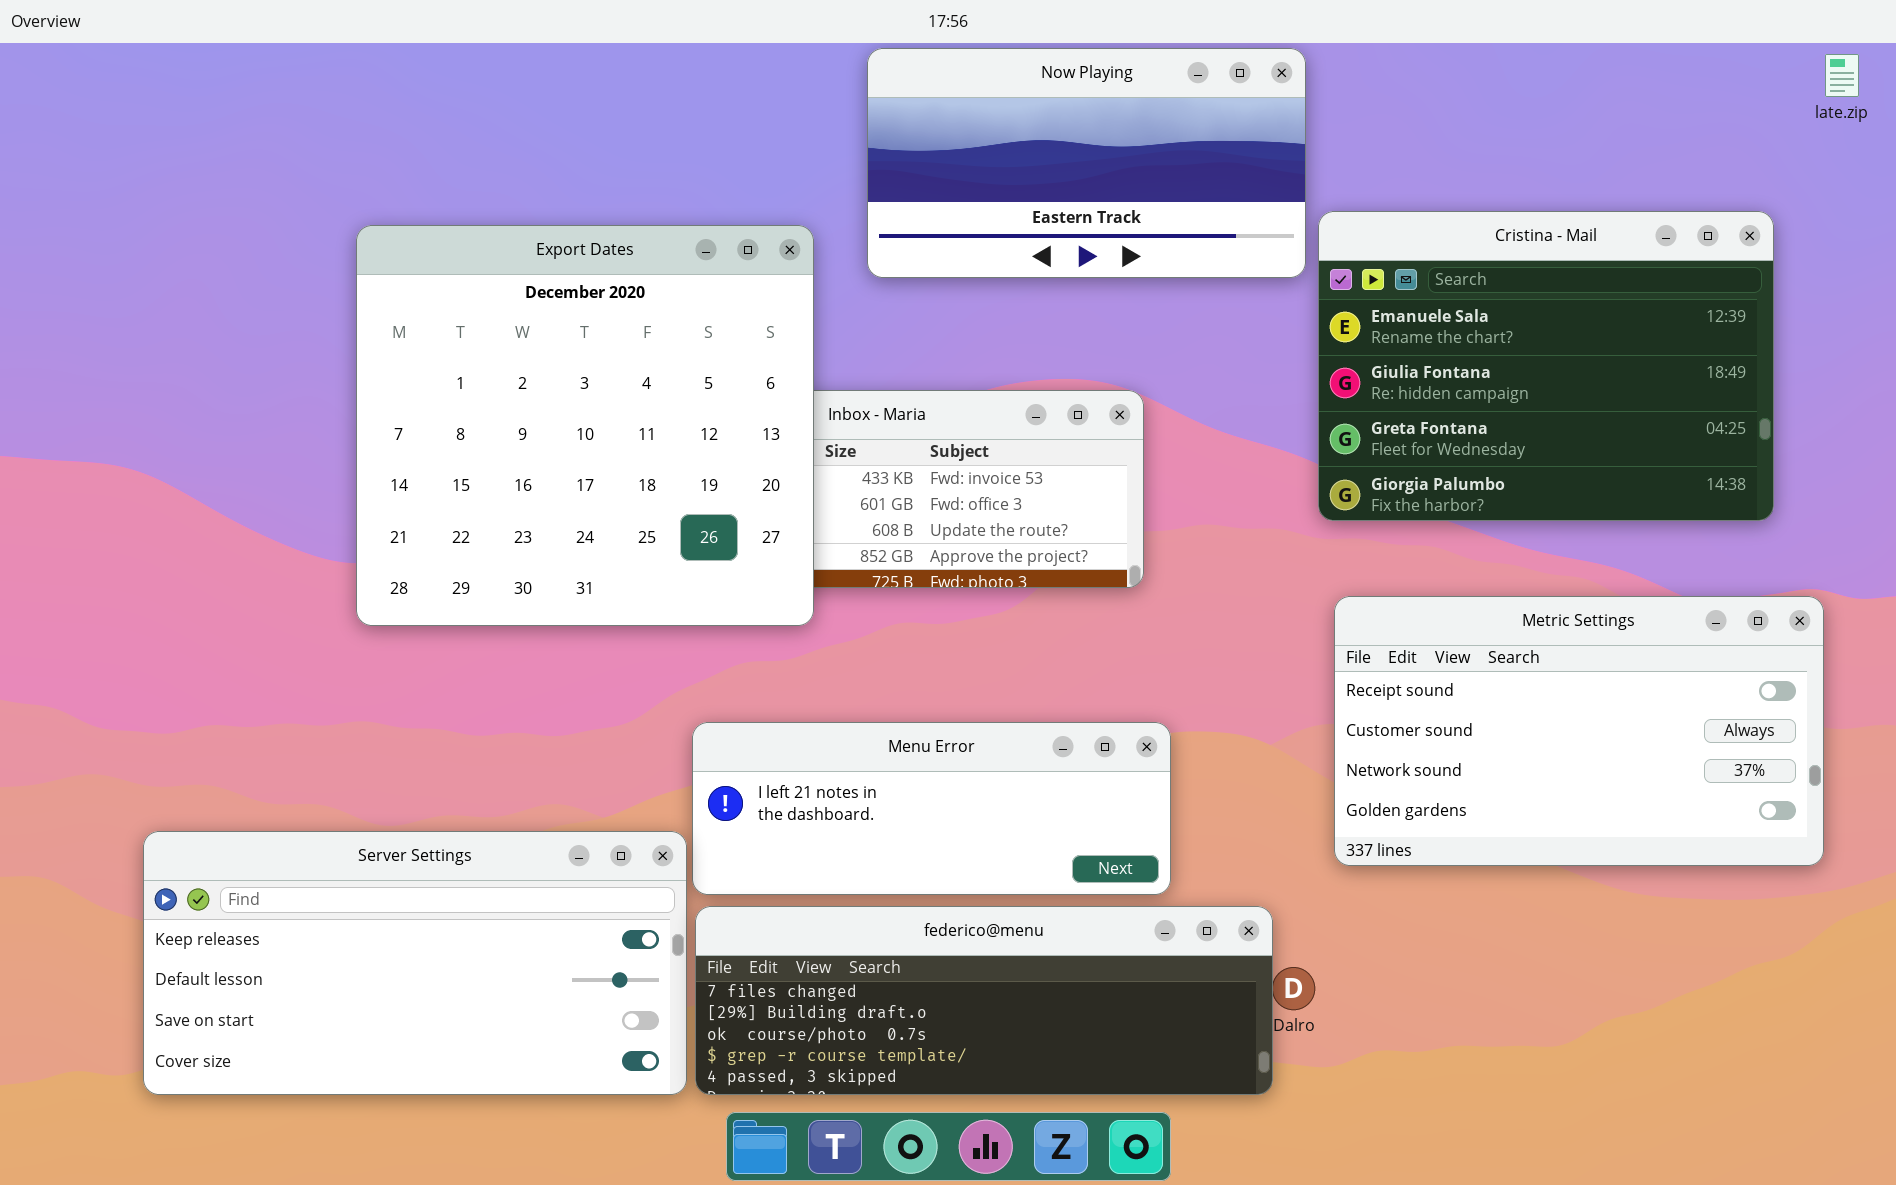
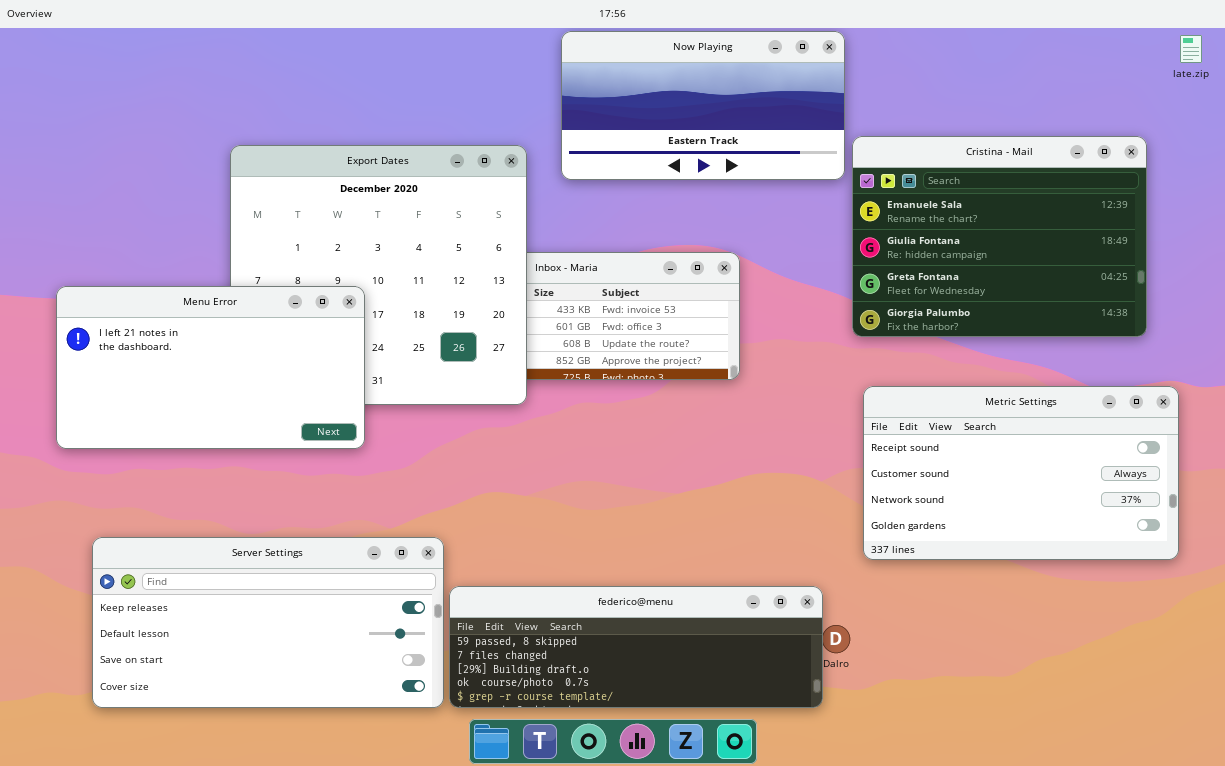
Menu Error: [692,722,1171,895] -> [56,286,365,449], moved, resized
federico@menu: [695,906,1273,1095] -> [449,586,823,708], scrolled up 1 row

